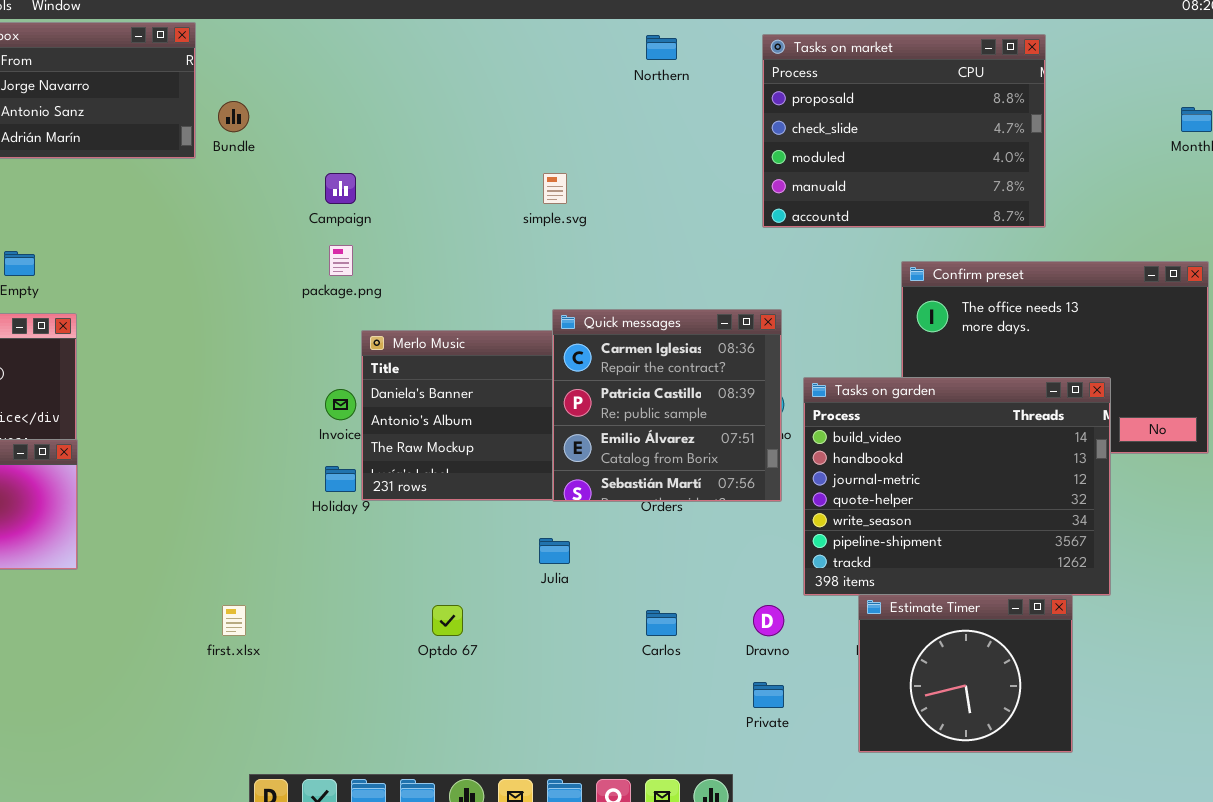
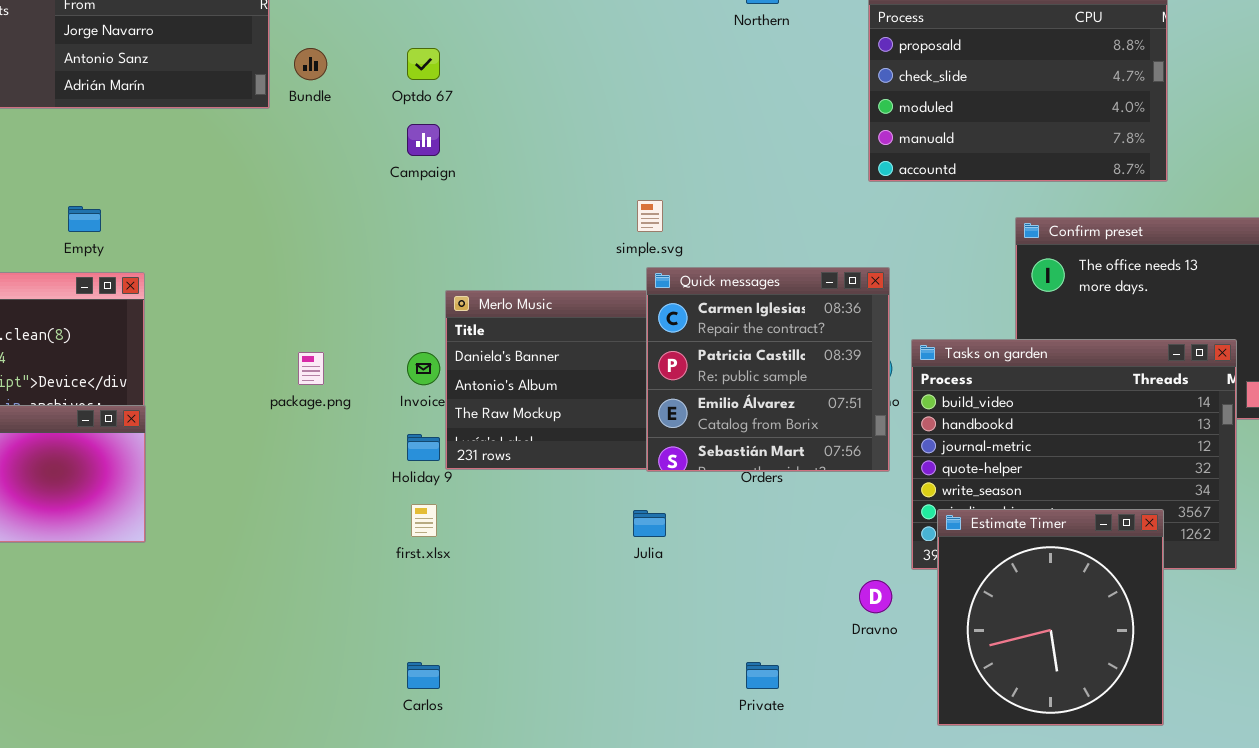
simple.svg: [543,173,567,204] -> [637,200,663,232], moved
package.png: [329,245,353,276] -> [298,352,324,385], moved
Estimate Timer: [858,594,1073,753] -> [937,509,1164,726], moved, resized
first.xlsx: [222,605,246,636] -> [411,504,437,537], moved
Optdo 67: [432,605,463,636] -> [407,48,440,80], moved
Carlos: [646,610,677,636] -> [407,662,440,689], moved
Private: [753,682,784,708] -> [746,662,779,689], moved

